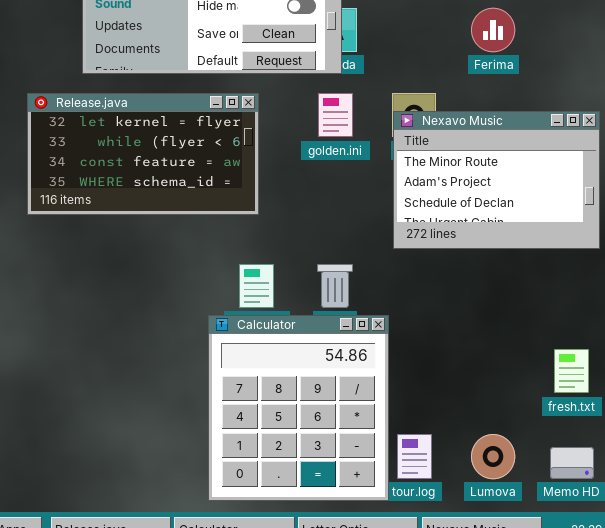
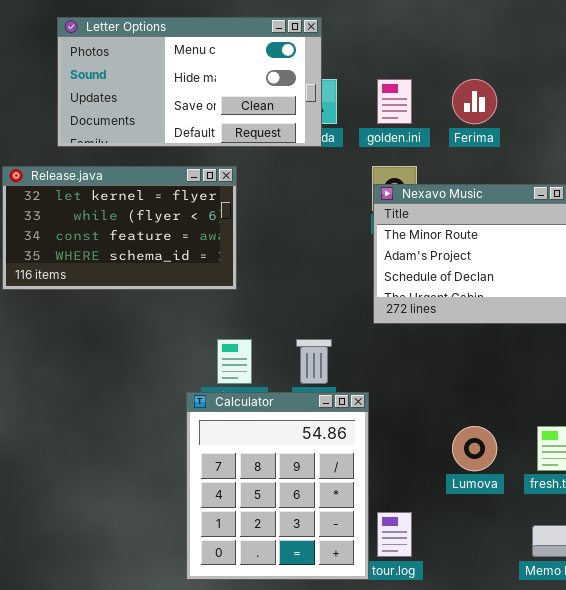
golden.ini: [318,93,353,137] -> [377,79,412,124], moved
Lumova: [471,434,515,479] -> [452,426,497,471], moved

